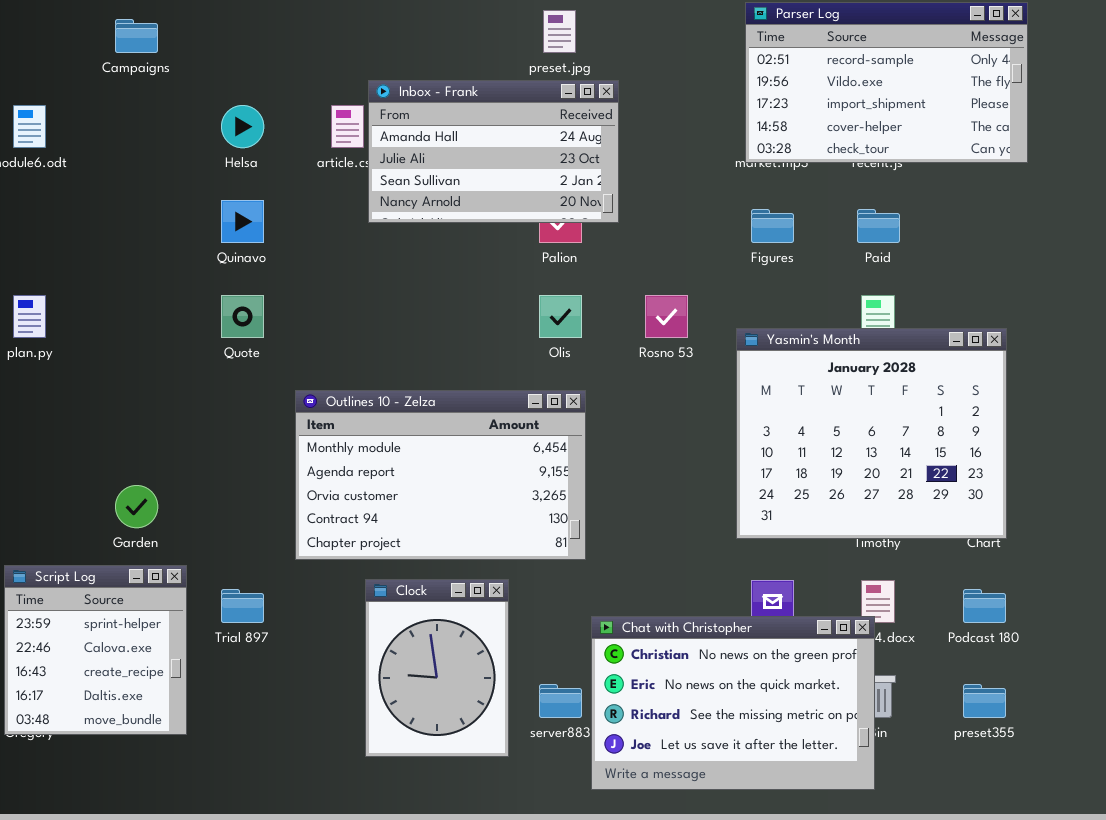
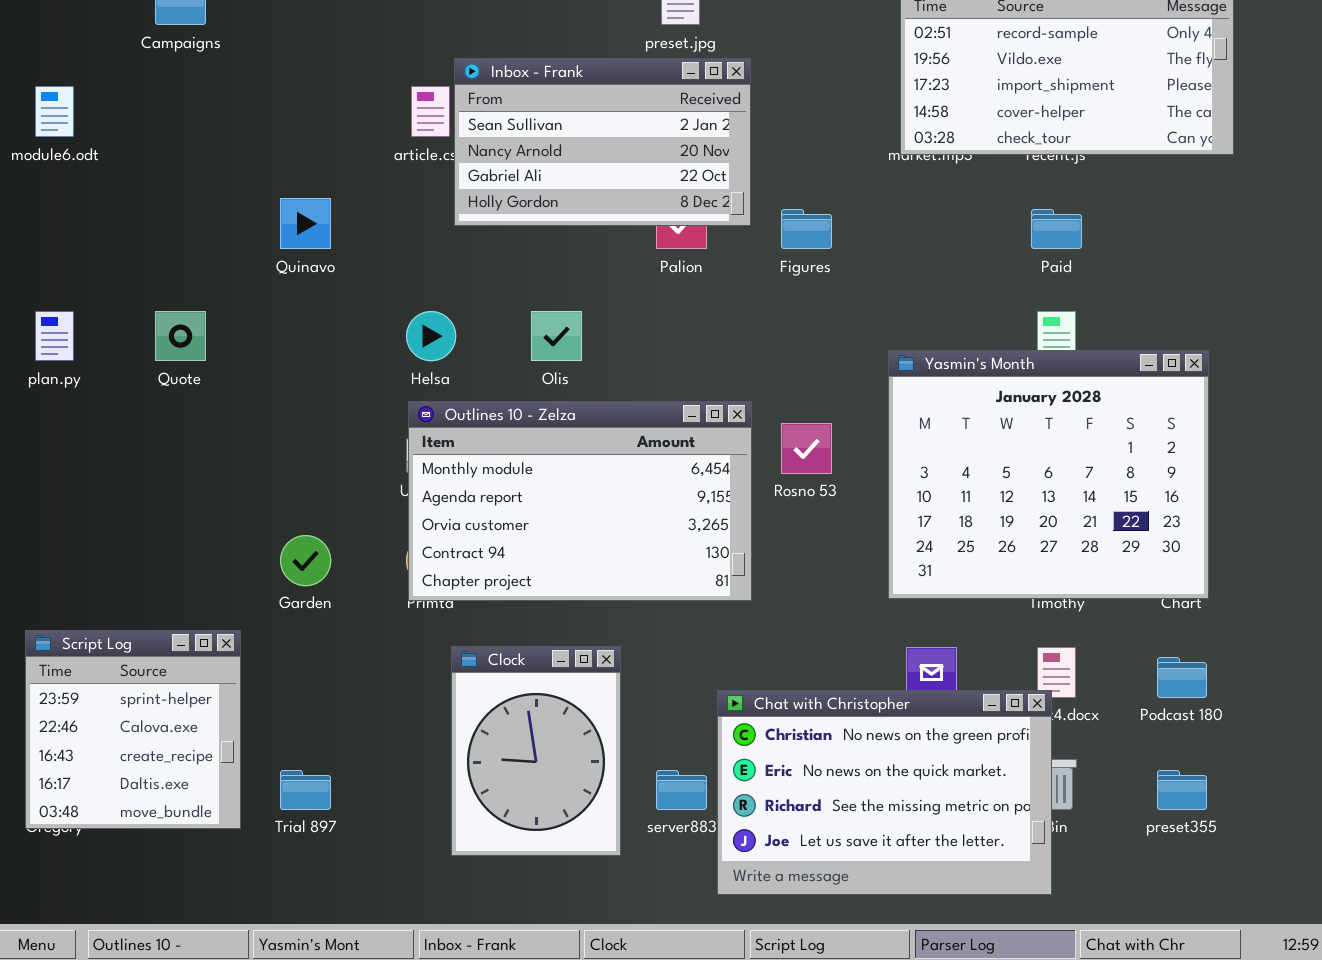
Inbox - Frank: [368,80,619,223] -> [454,58,751,226], scrolled down 2 rows
Helsa: [221,105,264,148] -> [406,311,456,361], moved
Figures: [751,209,794,243] -> [781,209,832,249], moved
Quote: [221,295,264,338] -> [155,311,206,361], moved
Olis: [539,295,582,338] -> [531,311,582,361], moved
Rosno 53: [645,295,688,338] -> [781,423,832,474], moved
Outlines 10 - Zelza: [295,390,586,560] -> [408,401,752,601], moved
Garden: [115,485,158,528] -> [280,535,331,586], moved
Trial 897: [221,589,264,623] -> [280,770,331,810], moved

